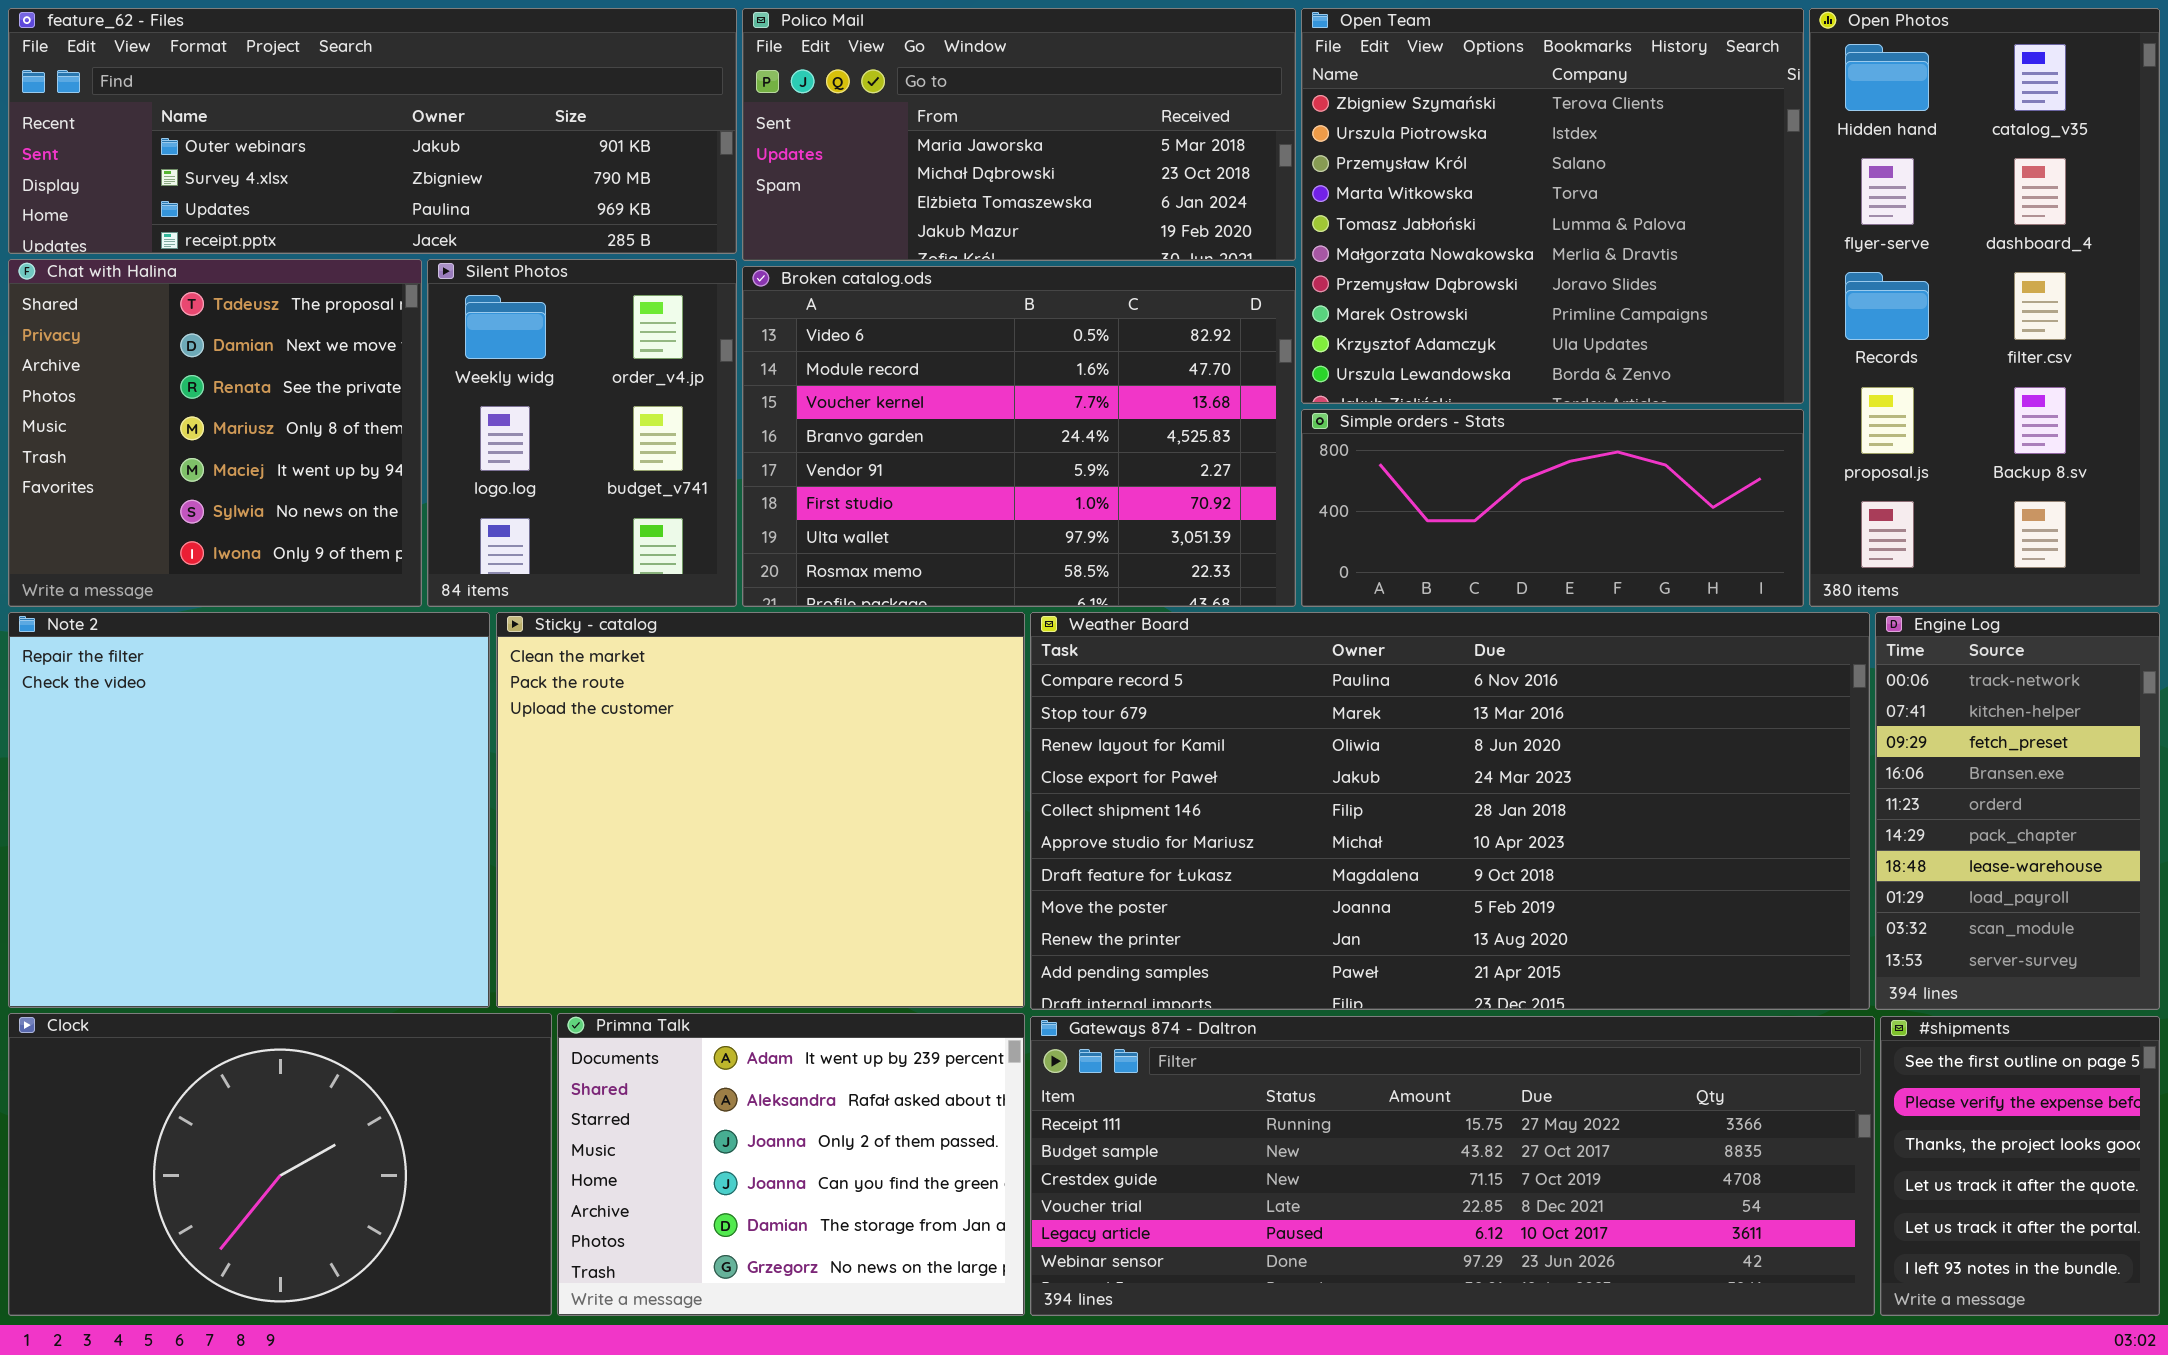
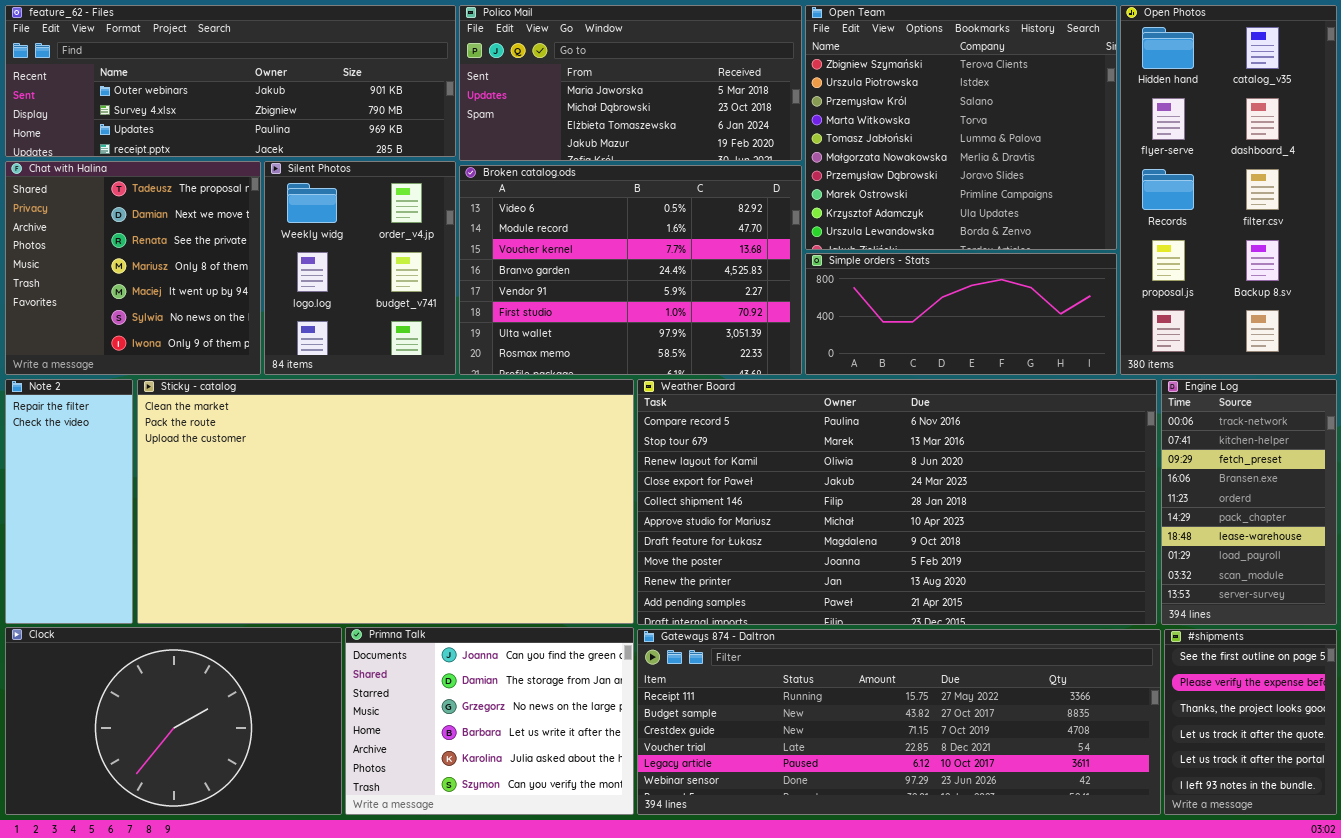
Note 2: [8,612,490,1008] -> [5,379,133,624], resized
Sticky - catalog: [496,612,1025,1008] -> [137,379,634,624], resized
Primna Talk: [557,1013,1025,1316] -> [345,627,634,815], scrolled down 3 rows

